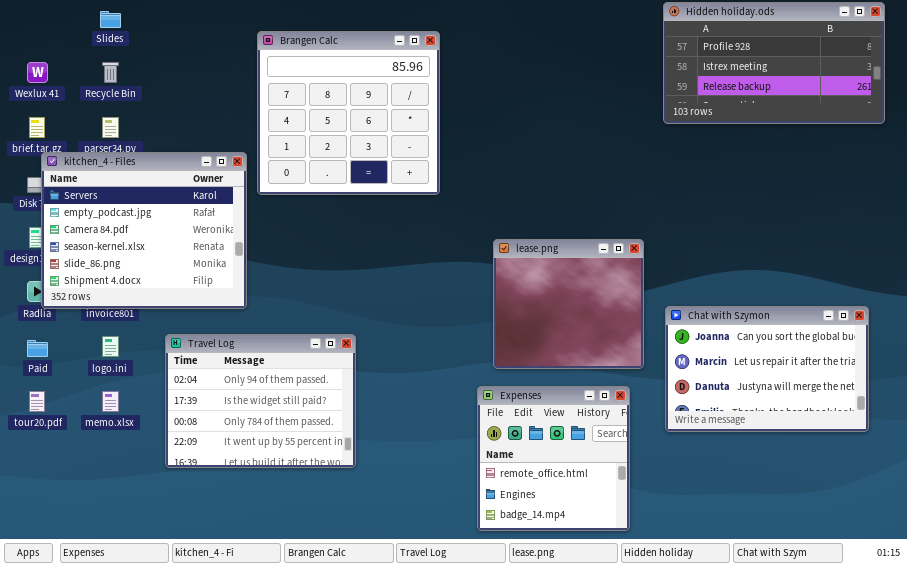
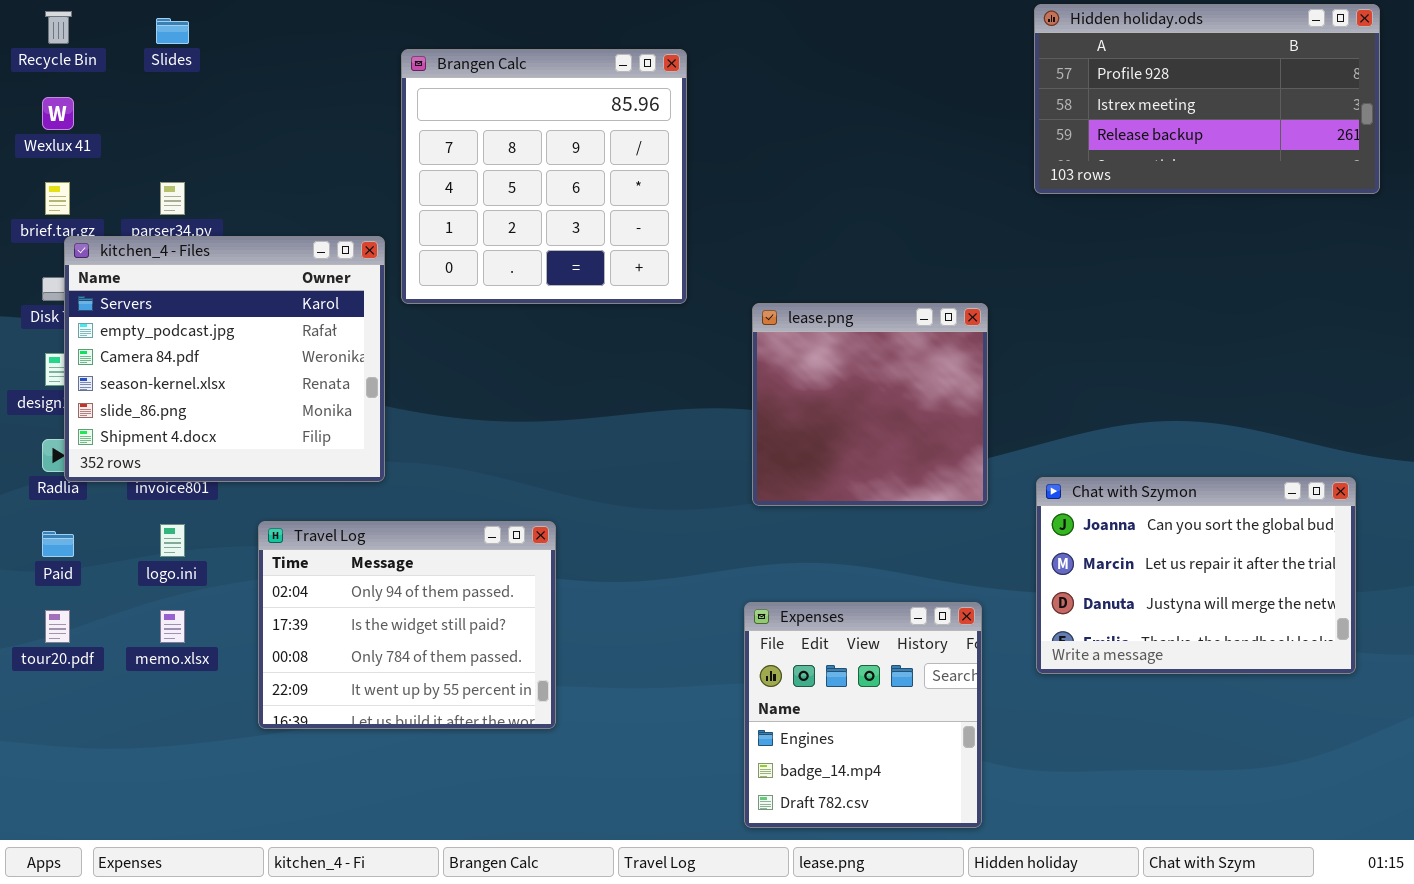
Recycle Bin: [102,62,119,83] -> [45,11,72,44], moved
lease.png: [493,239,644,369] -> [752,303,988,506], moved
Expenses: [477,386,630,531] -> [744,602,982,828], scrolled down 1 row

